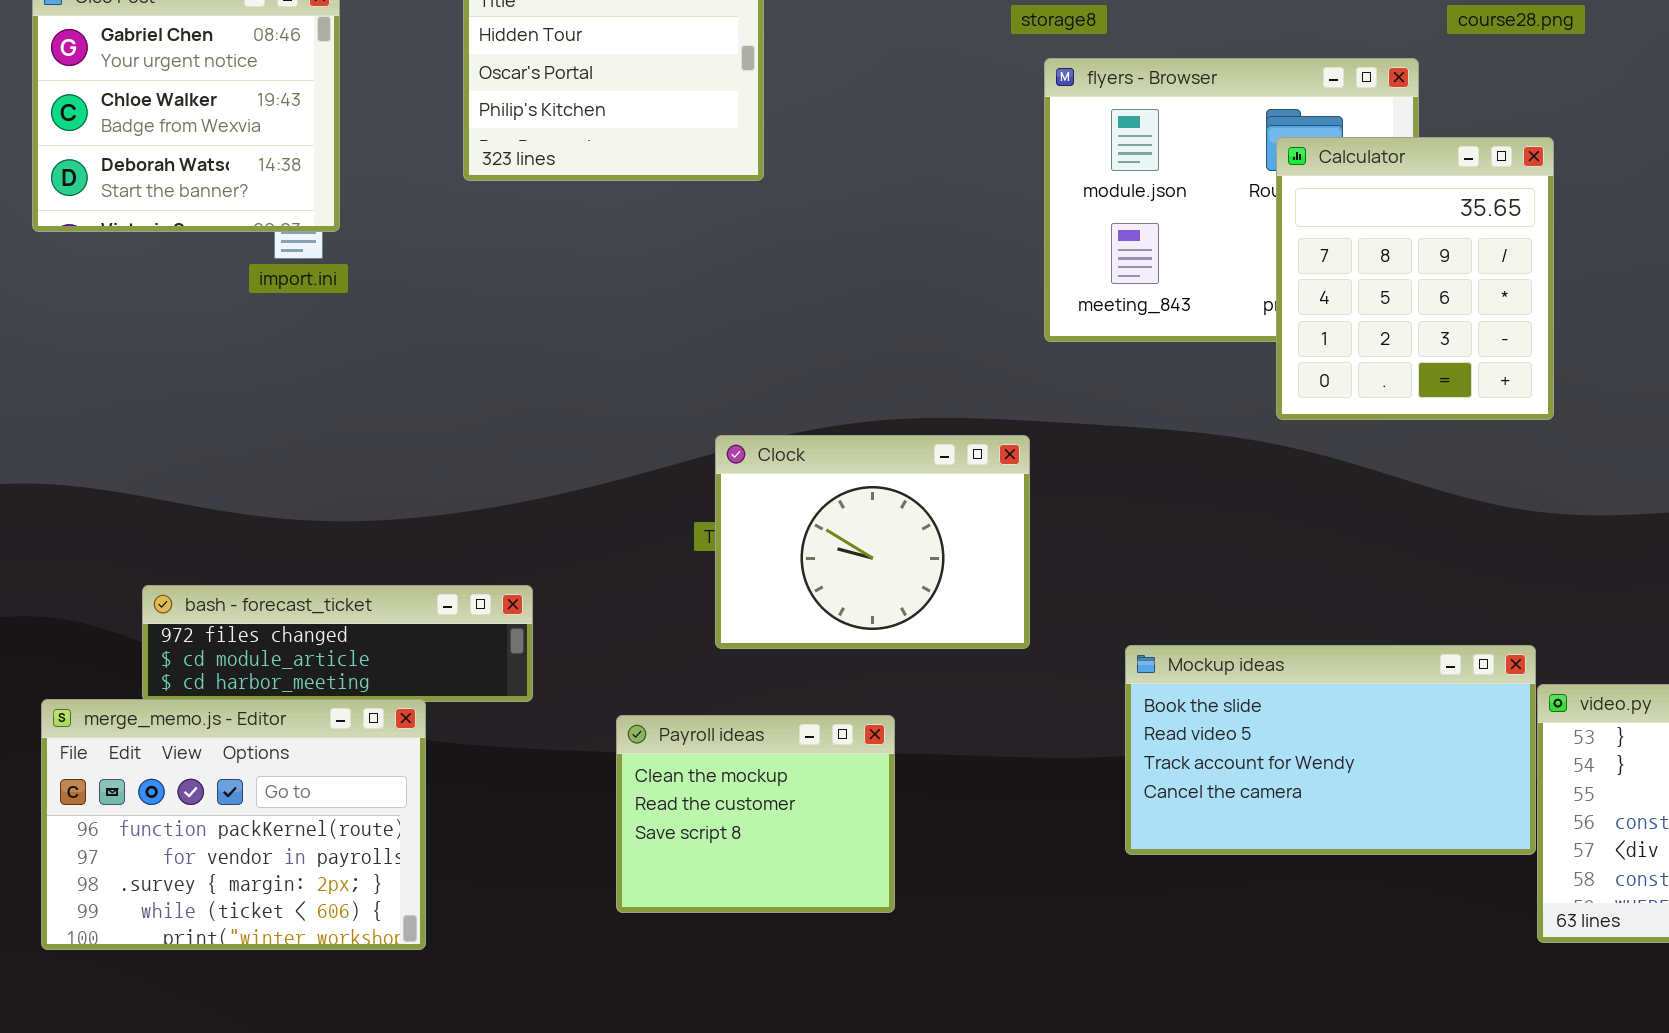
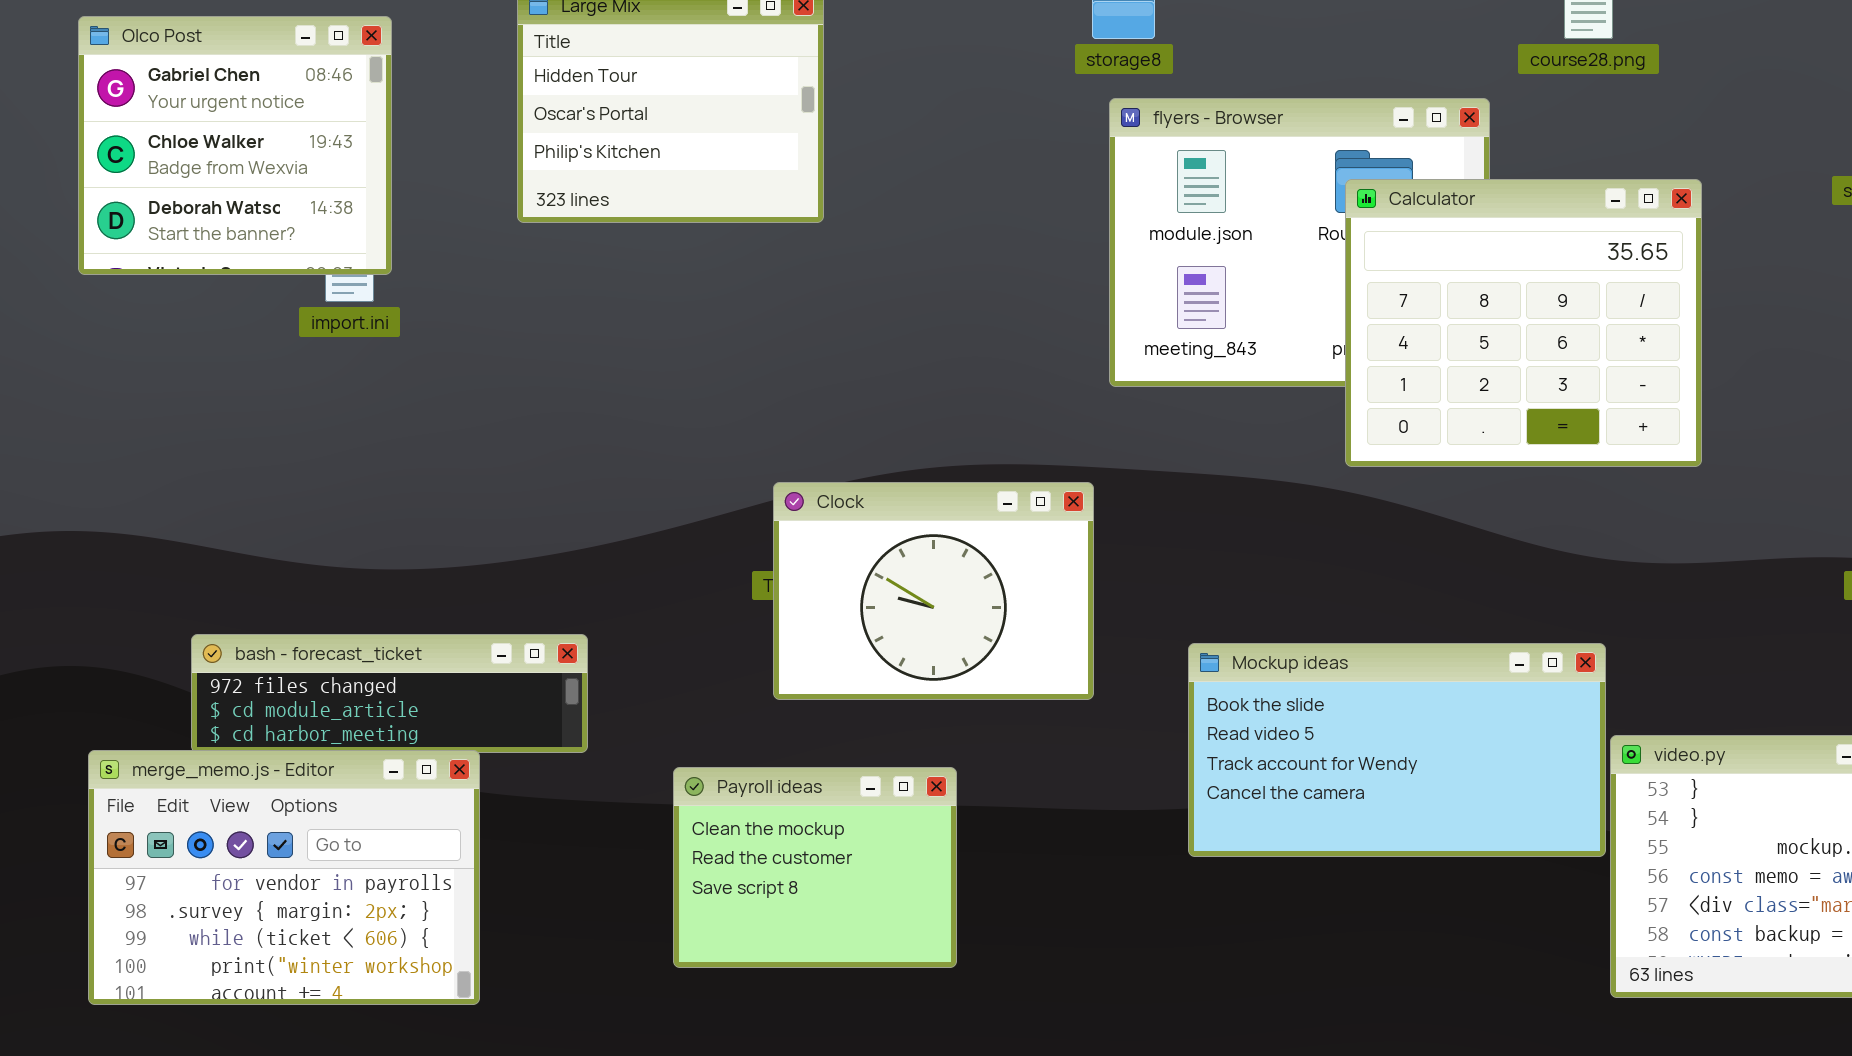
Calculator: [1276,137,1554,420] -> [1345,179,1702,467], resized
Mockup ideas: [1125,645,1536,855] -> [1188,643,1606,857], moved
merge_memo.js - Editor: [41,699,426,950] -> [88,750,480,1005], scrolled down 1 row

